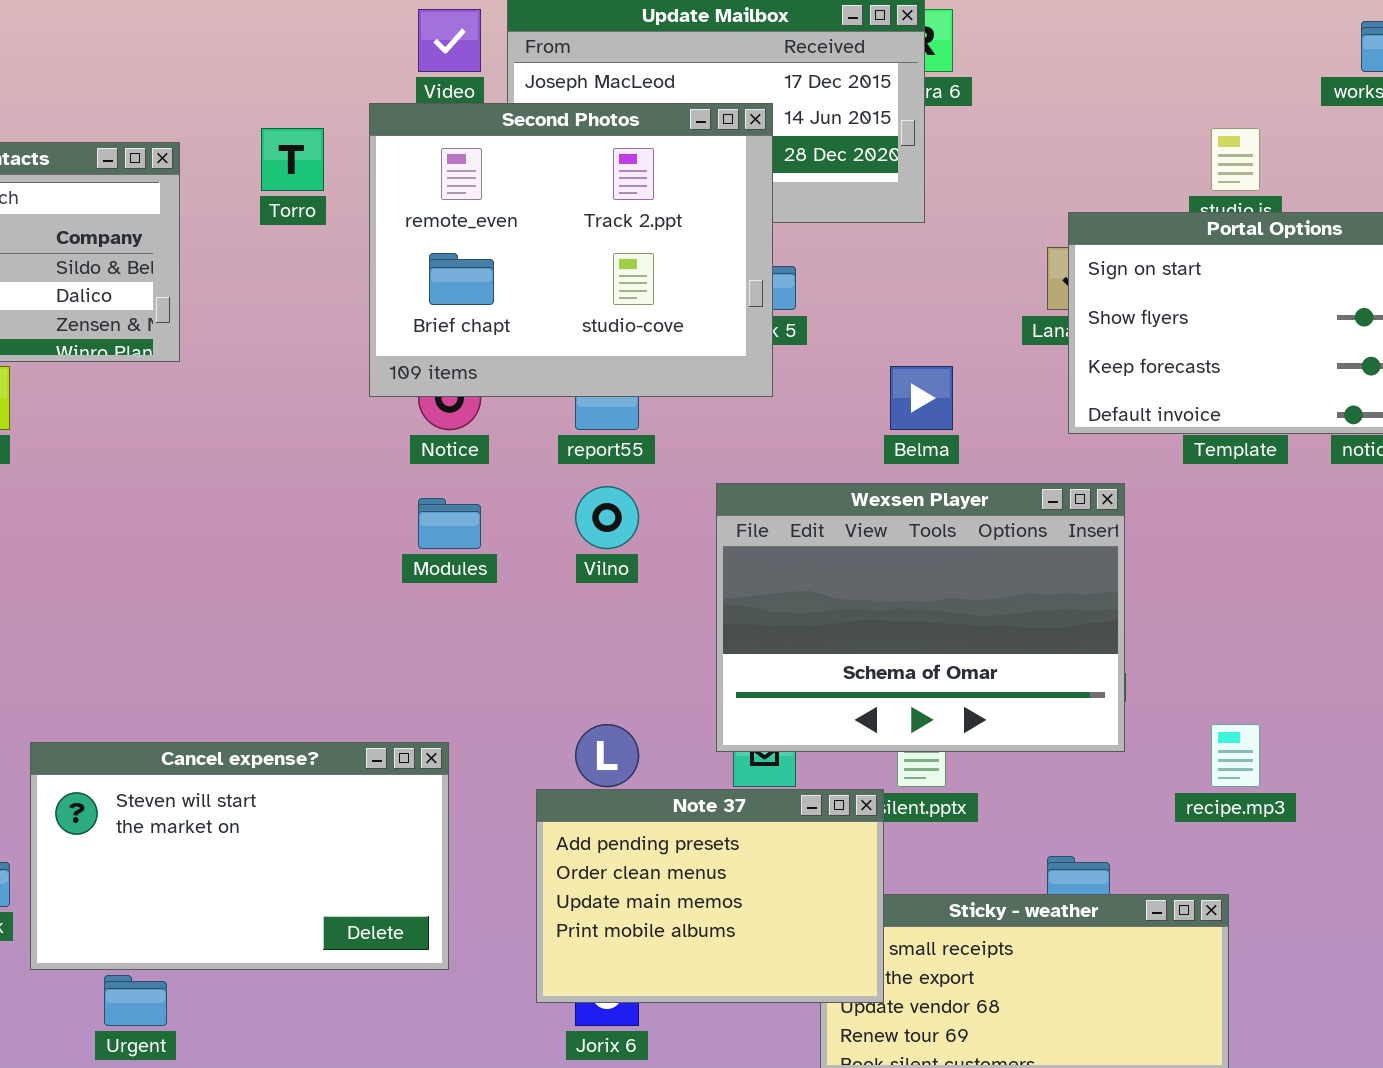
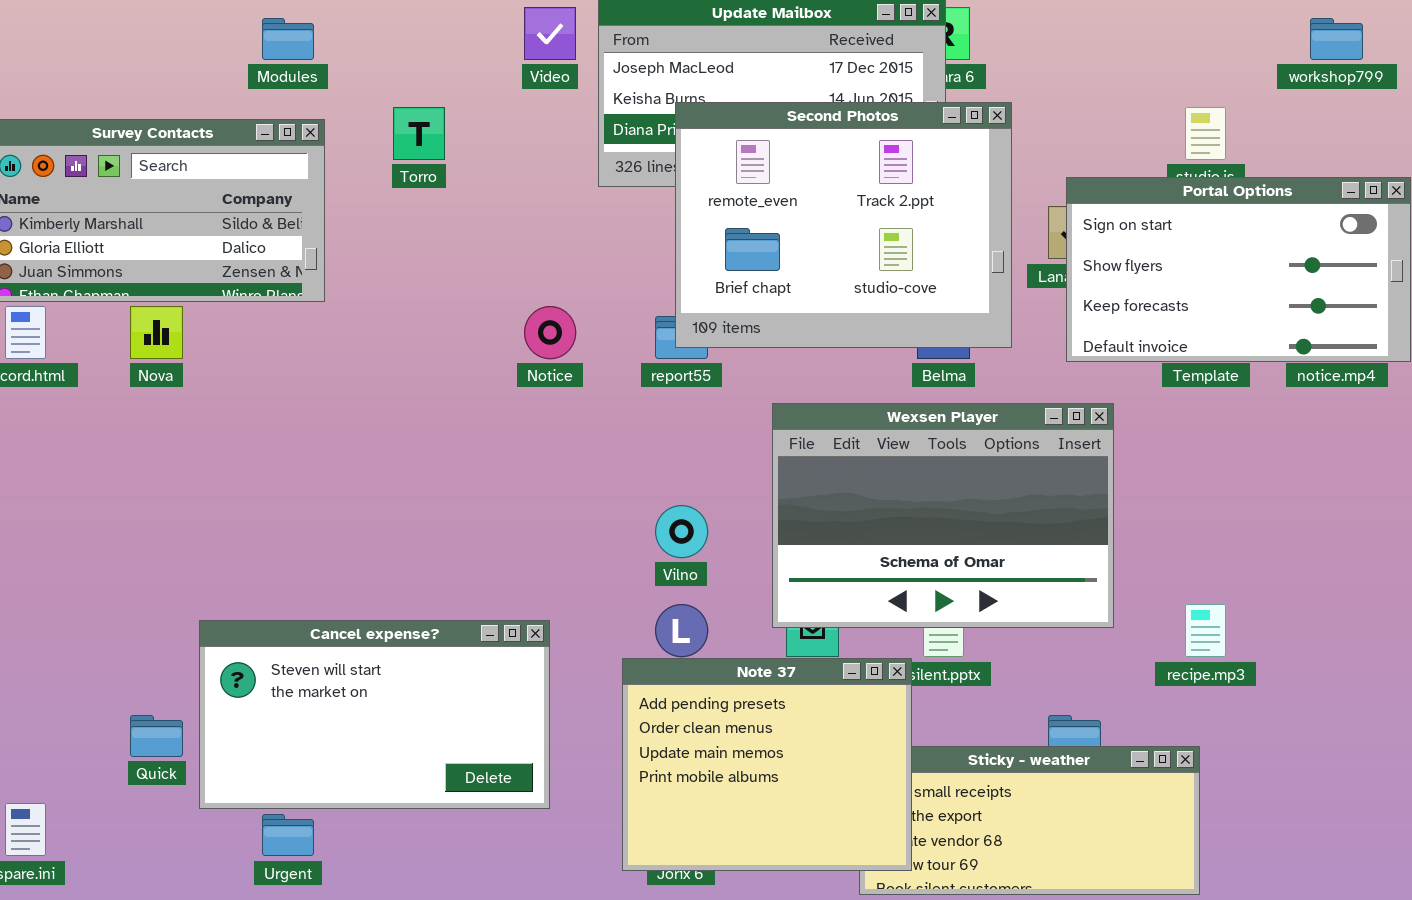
Second Photos: [369,103,773,397] -> [675,102,1012,348], moved
Vilno: [575,486,639,549] -> [655,505,708,558], moved
Modules: [418,498,481,549] -> [262,18,314,60], moved
Note 37: [536,789,884,1003] -> [622,658,912,871], resized

